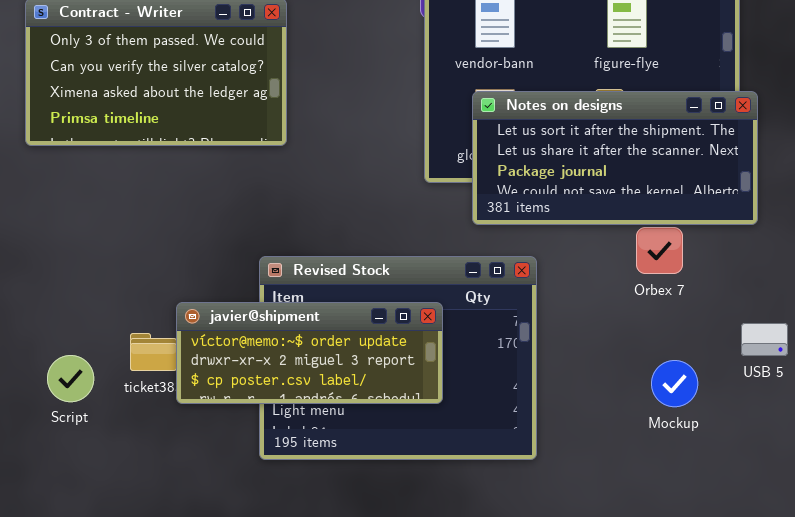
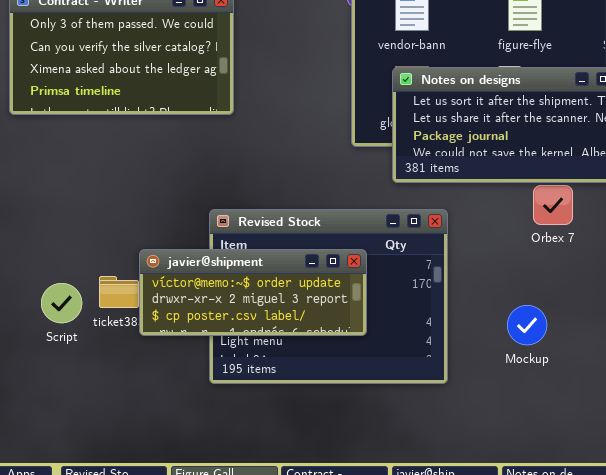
Script: [47,355,94,402] -> [41,283,82,323], moved
Mockup: [651,360,698,407] -> [507,305,547,345], moved

